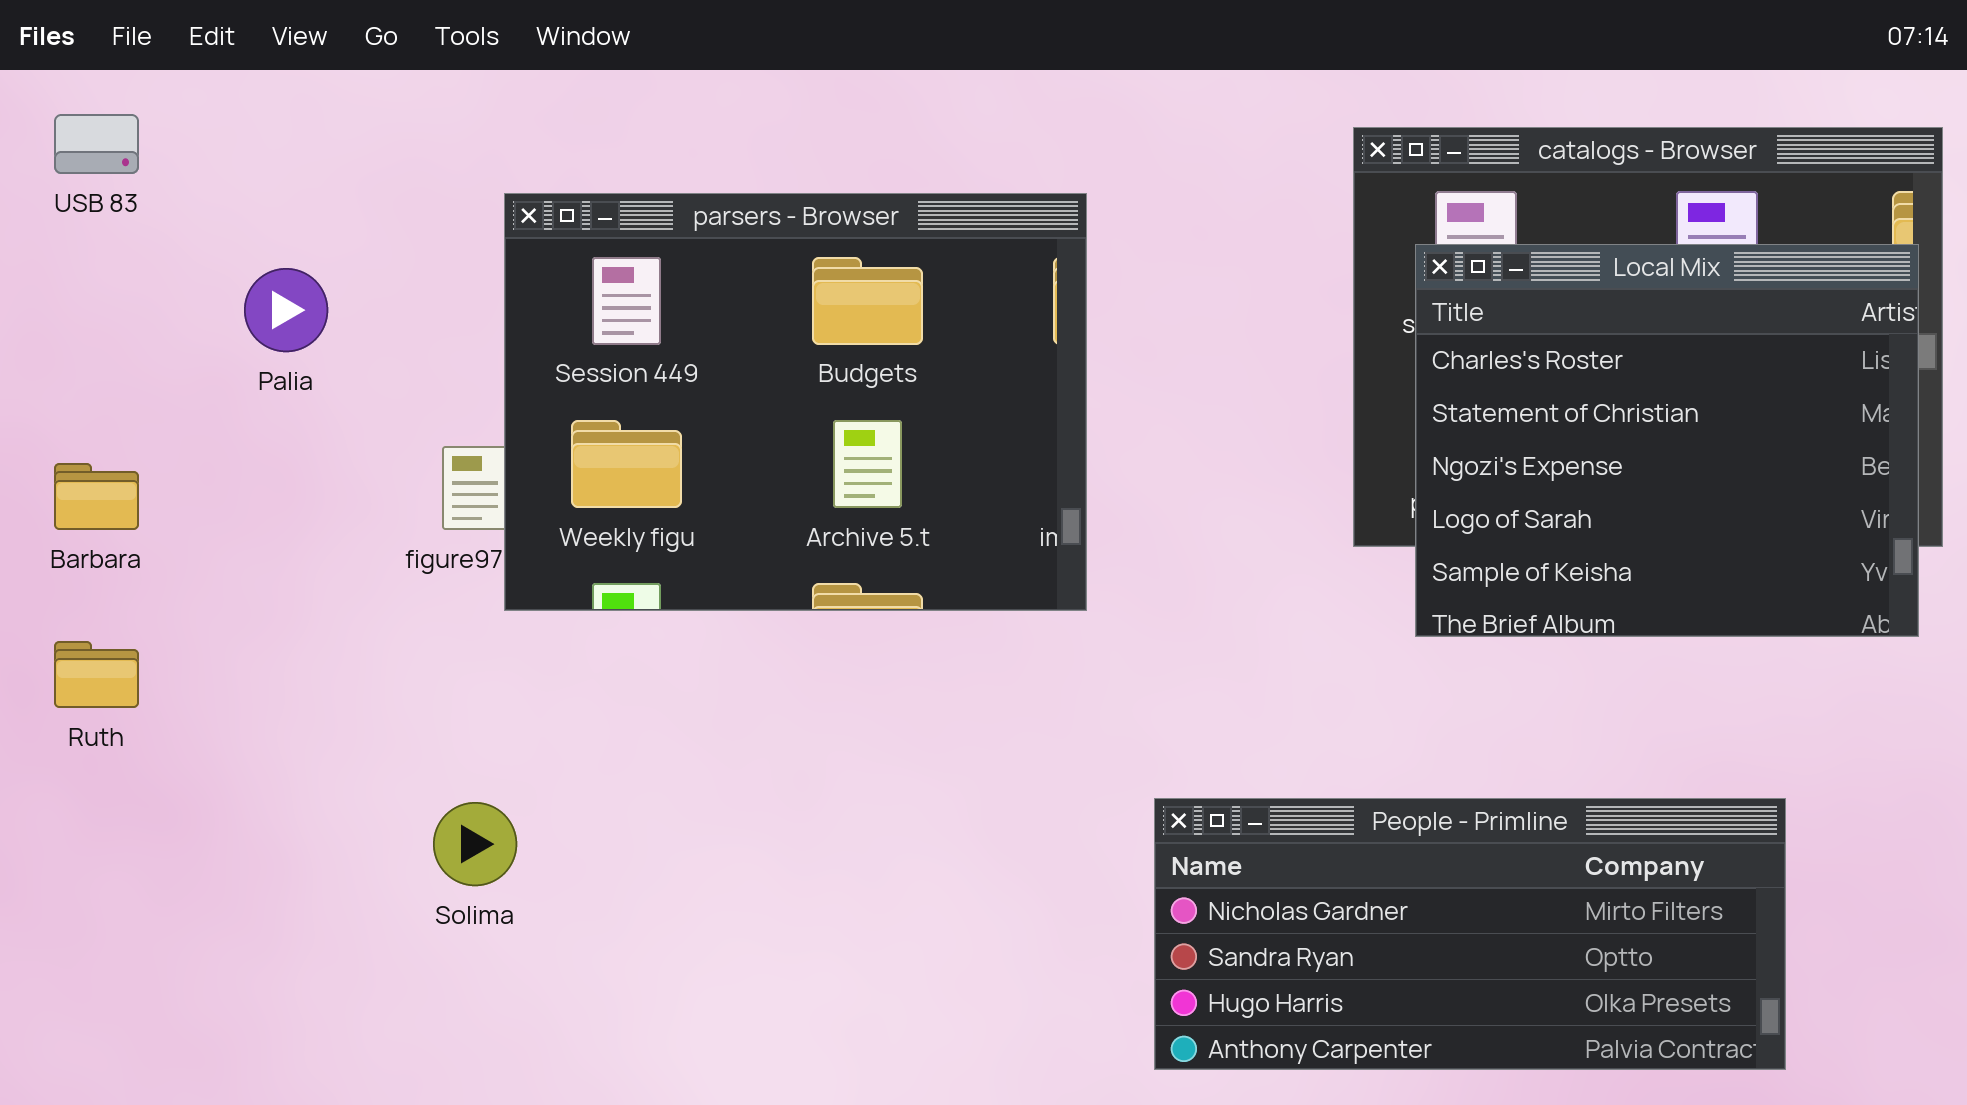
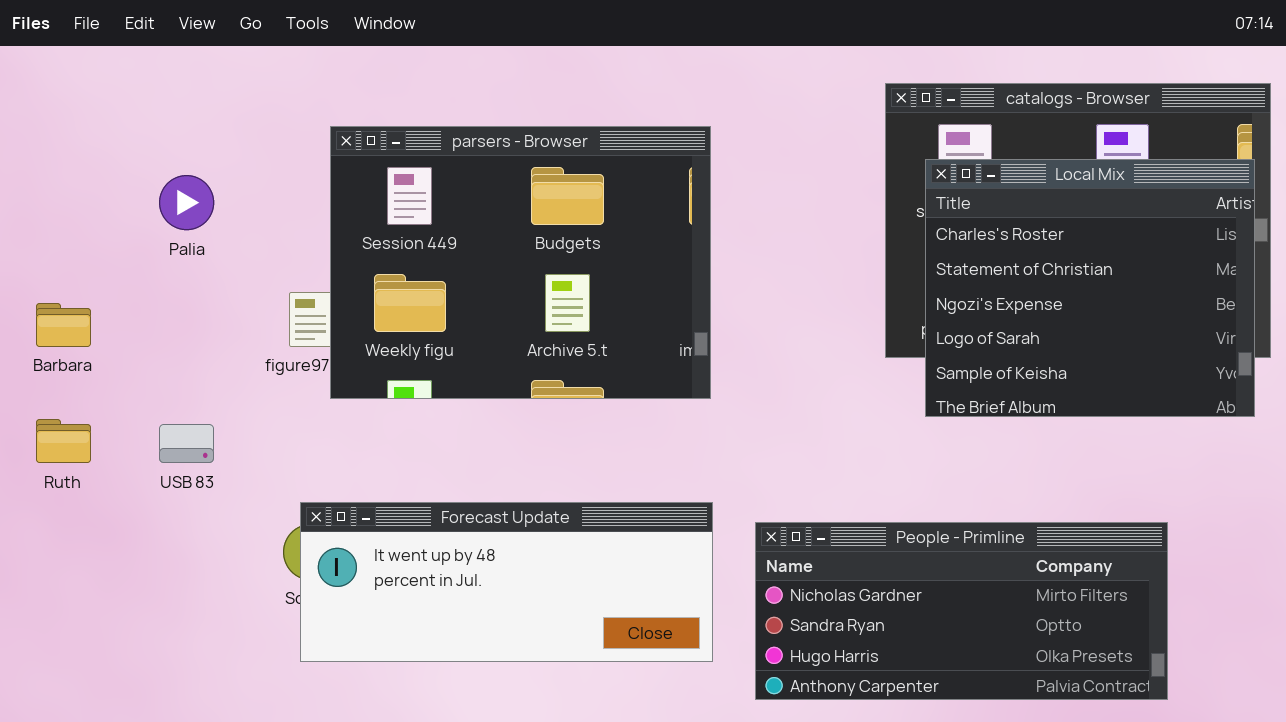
USB 83: [54,114,139,174] -> [159,424,214,463], moved
Forecast Update: none -> [300,502,713,662], opened

